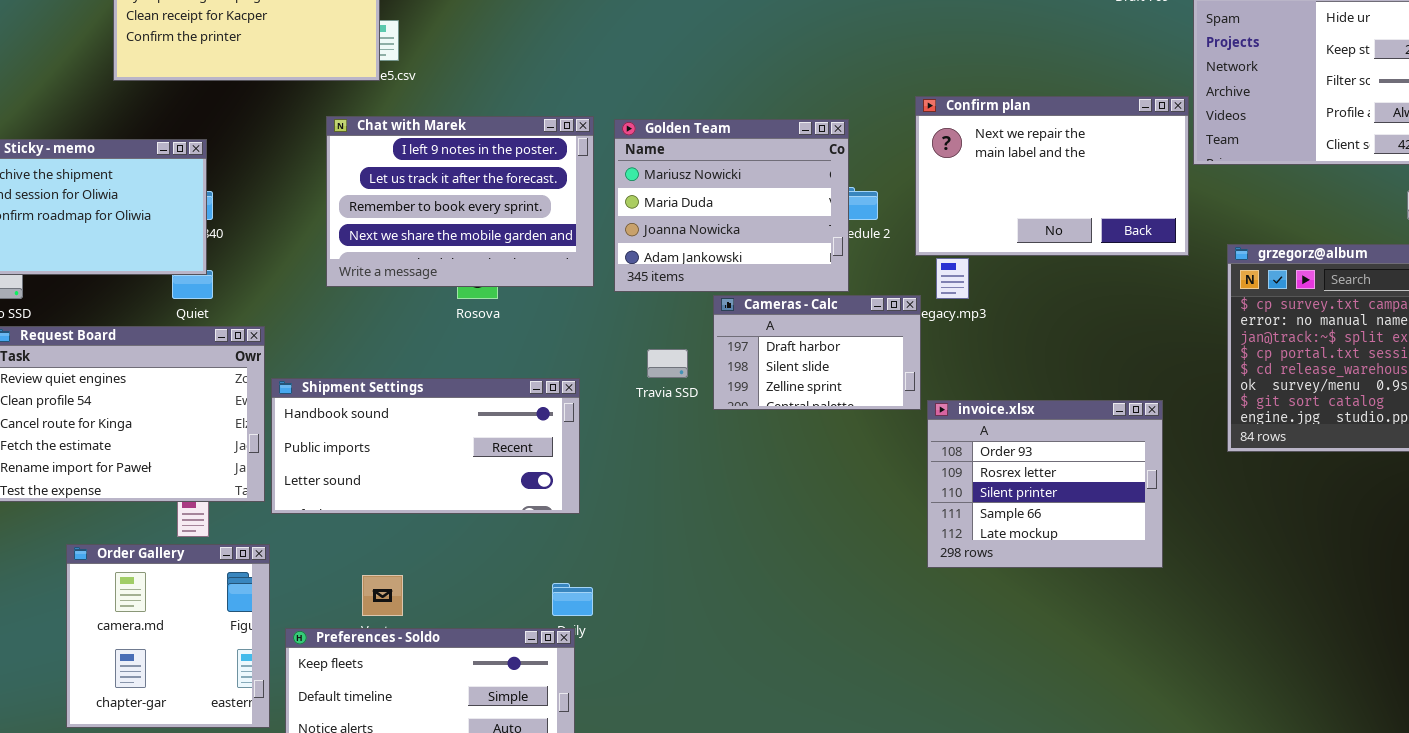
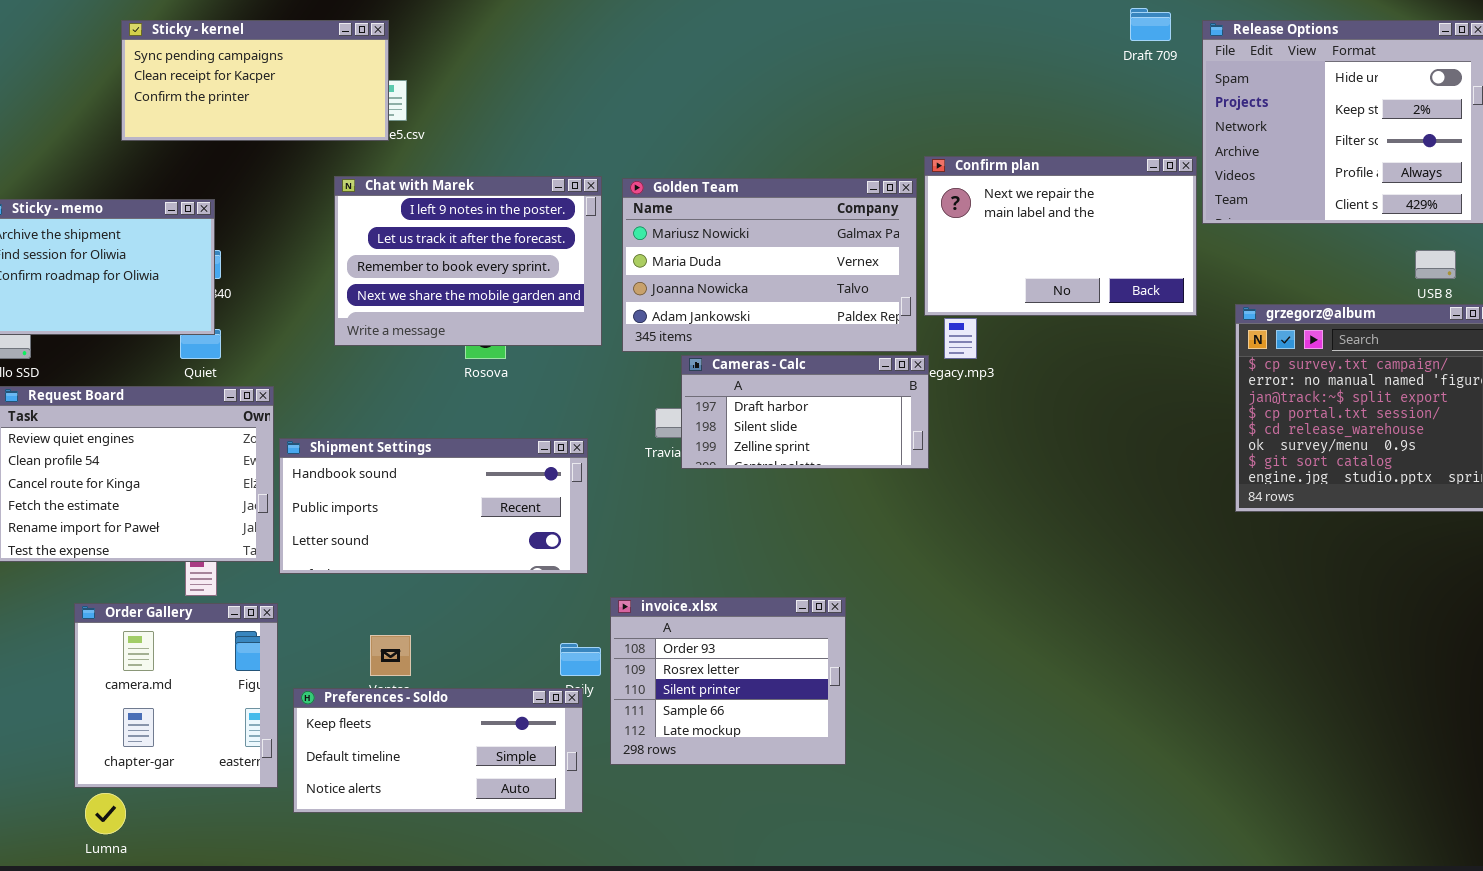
Golden Team: [614,119,849,292] -> [622,178,917,352], resized
Cameras - Calc: [713,295,921,410] -> [681,355,929,469], resized
invoice.xlsx: [927,400,1163,568] -> [610,597,846,765], moved

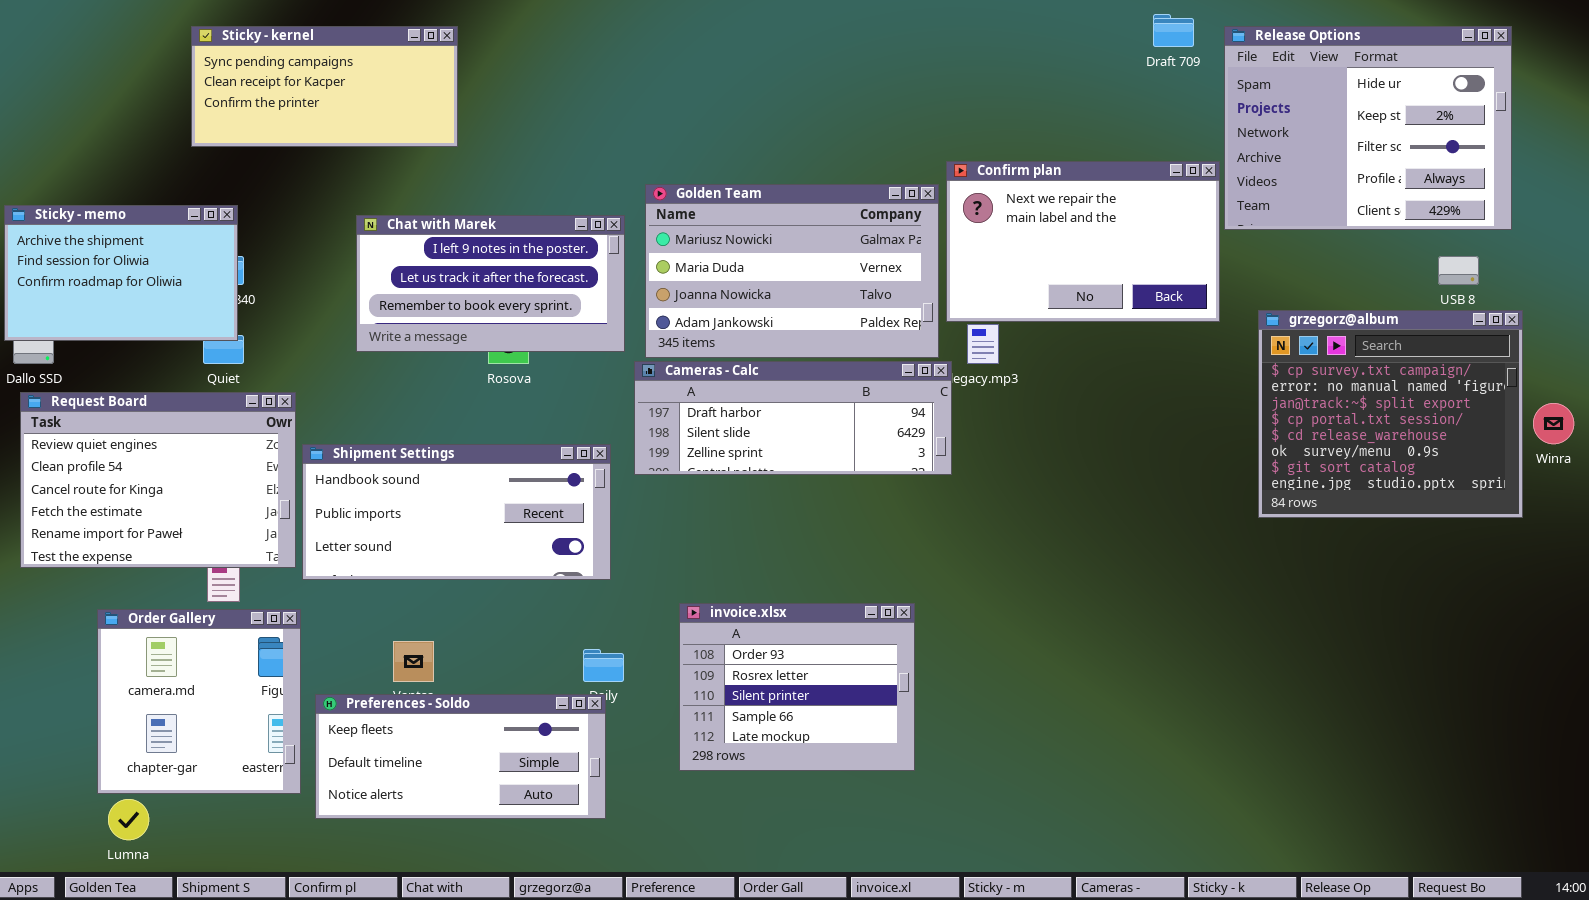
Sticky - kernel: [121,20,389,141] -> [191,26,458,147], moved
Chat with Marek: [334,176,602,346] -> [356,215,625,352], resized
Cameras - Calc: [681,355,929,469] -> [634,361,952,475], resized
invoice.xlsx: [610,597,846,765] -> [679,603,915,771], moved

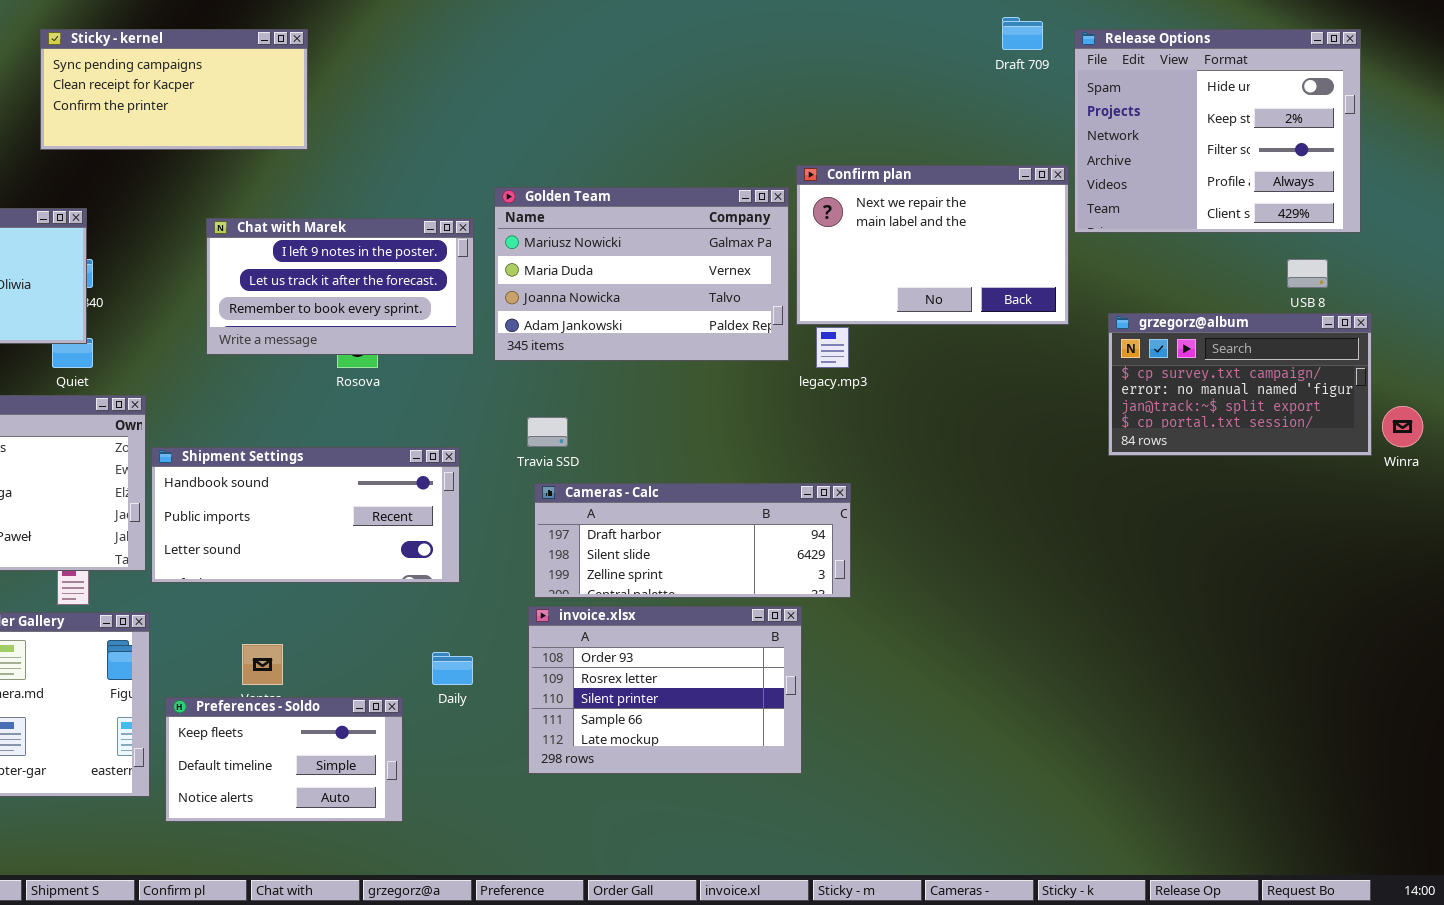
grzegorz@album: [1258,310,1523,518] -> [1108,313,1372,456], resized
Cameras - Calc: [634,361,952,475] -> [534,483,851,598], moved
invoice.xlsx: [679,603,915,771] -> [528,606,802,774], resized
Preferences - Soldo: [315,694,606,819] -> [165,697,403,822], resized

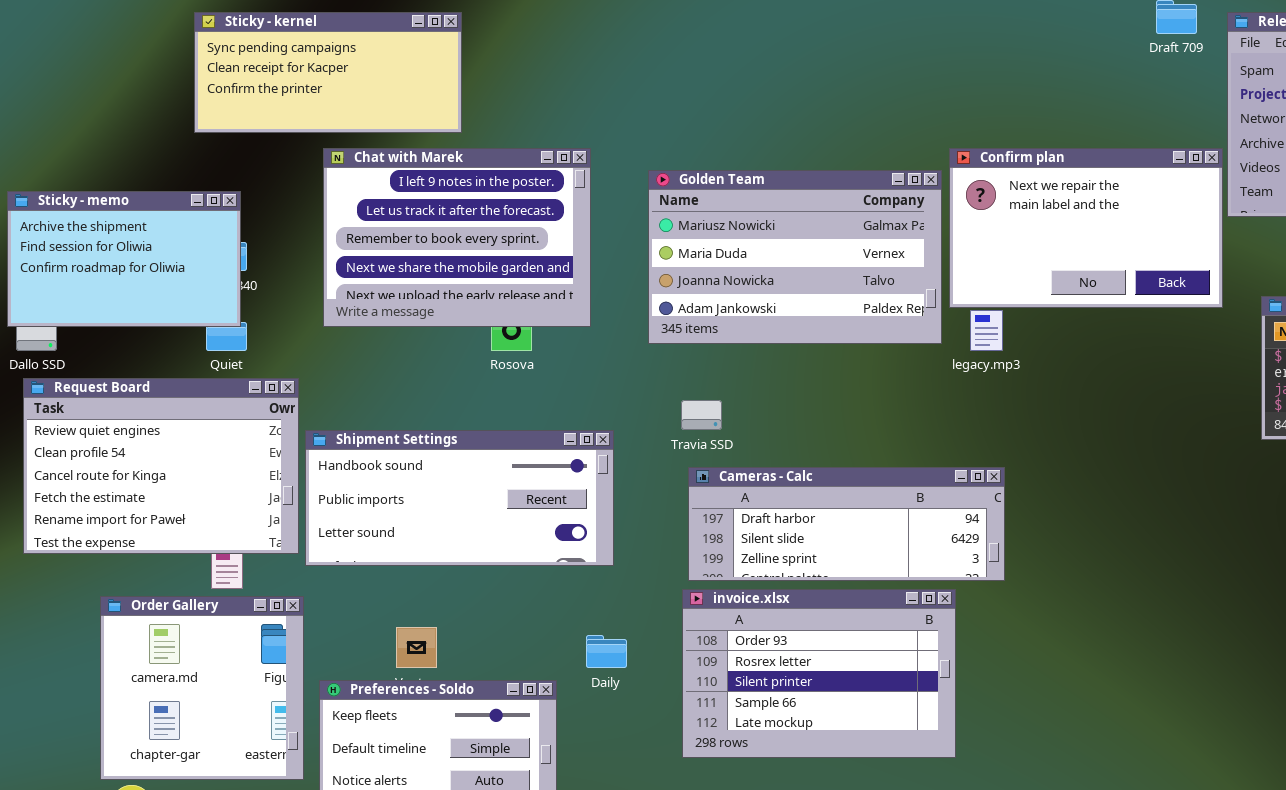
Chat with Marek: [206,218,474,355] -> [323,148,591,327], moved, resized

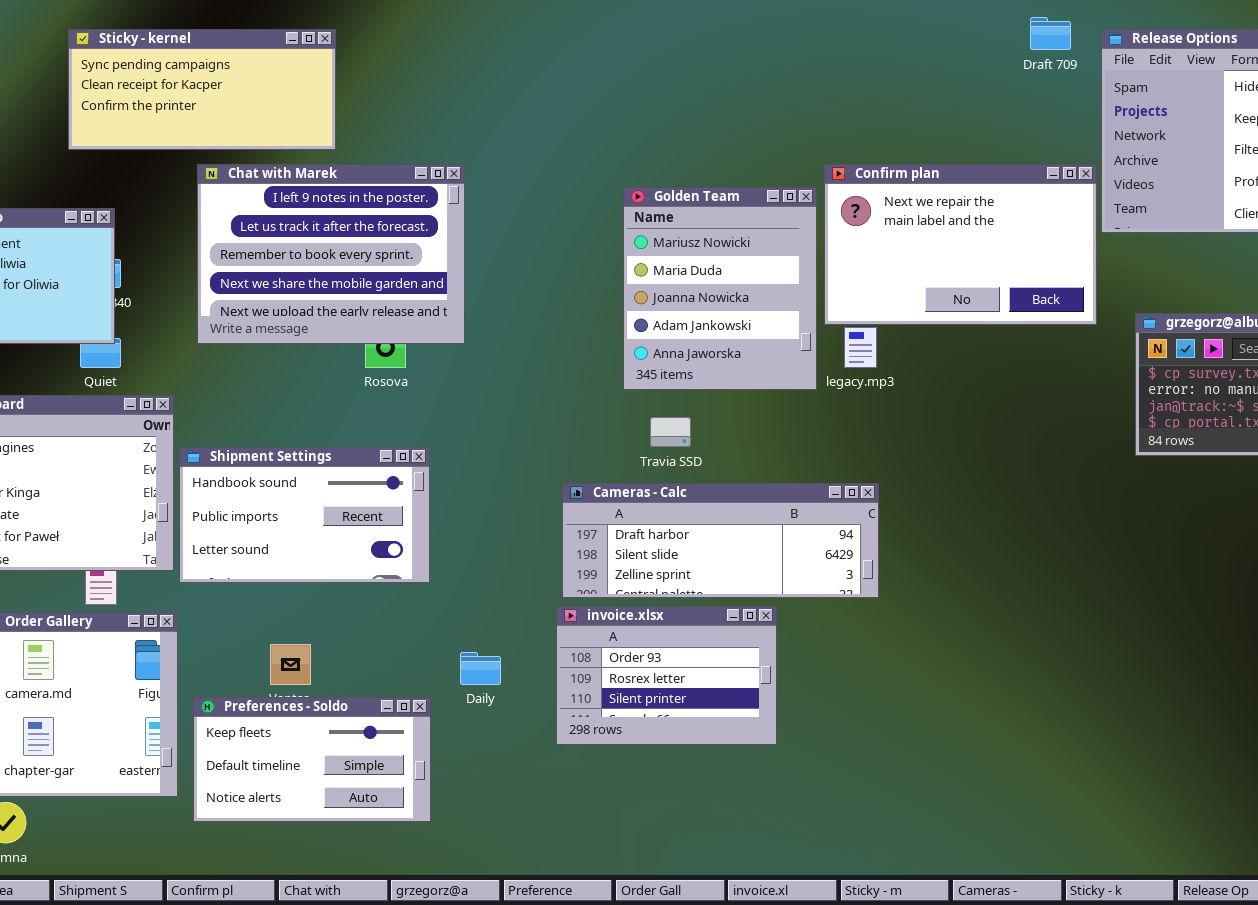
Golden Team: [648,170,942,344] -> [623,187,817,390], resized
Travia SSD: [681,400,722,430] -> [650,417,691,447], moved
Shipment Settings: [305,430,614,566] -> [179,447,430,583], resized
invoice.xlsx: [682,589,956,758] -> [556,606,777,745], resized

